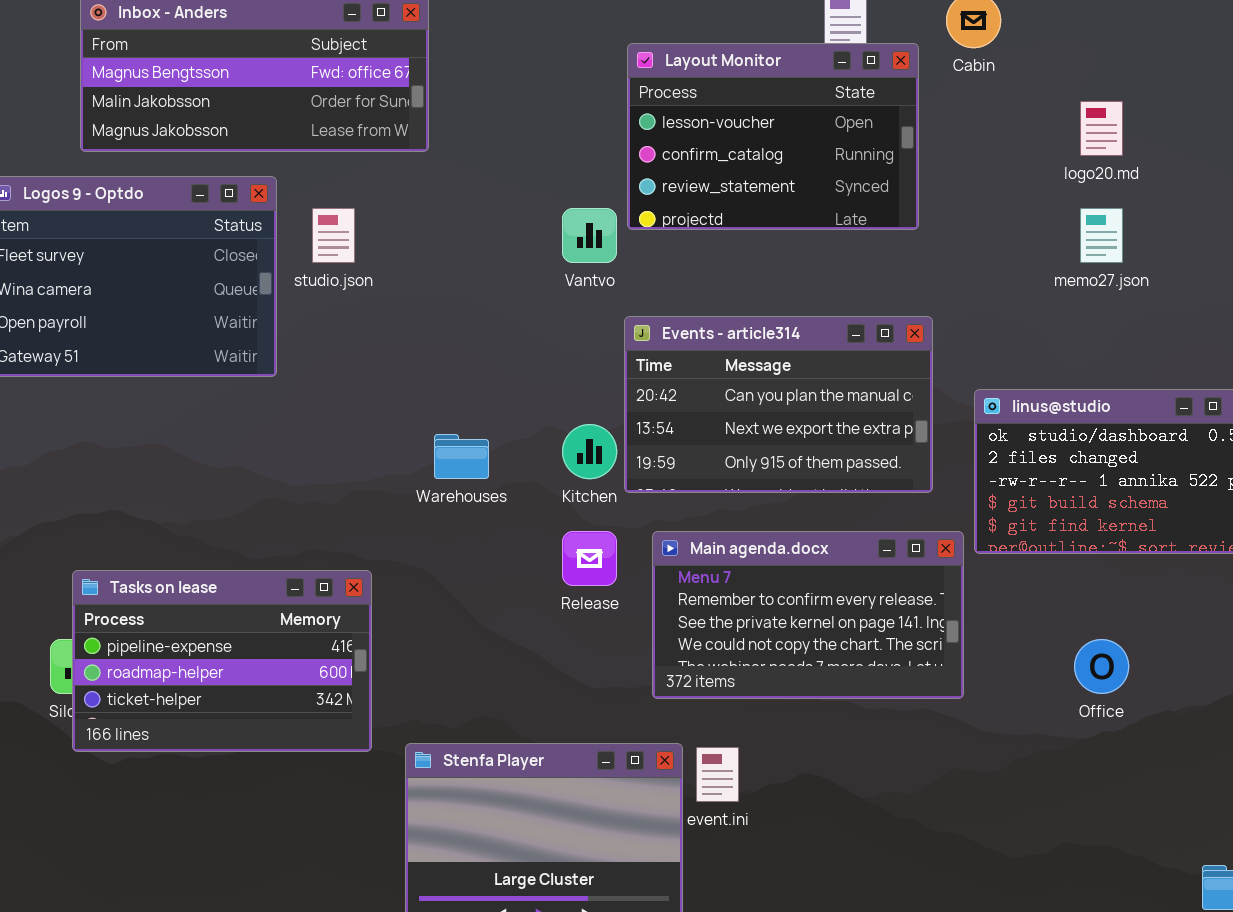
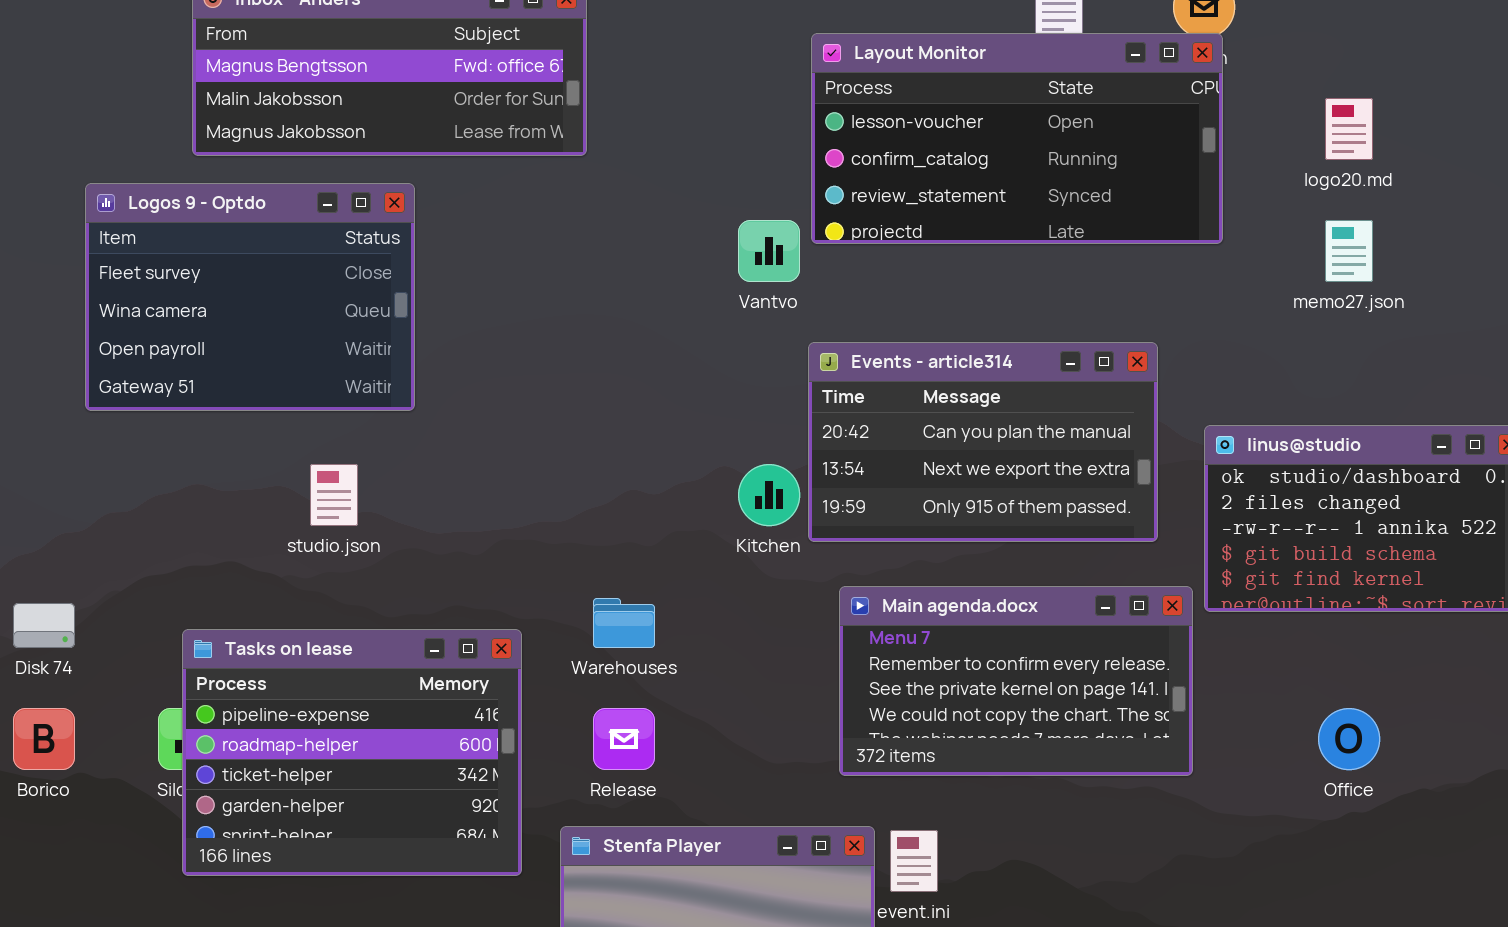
Layout Monitor: [627,43,919,230] -> [811,33,1223,244], resized
studio.json: [312,208,355,263] -> [310,464,358,526], moved
Warehouses: [434,434,489,479] -> [593,598,655,648], moved
Release: [562,531,617,586] -> [593,708,655,770], moved
Tasks on lease: [72,570,372,752] -> [182,629,522,876], resized

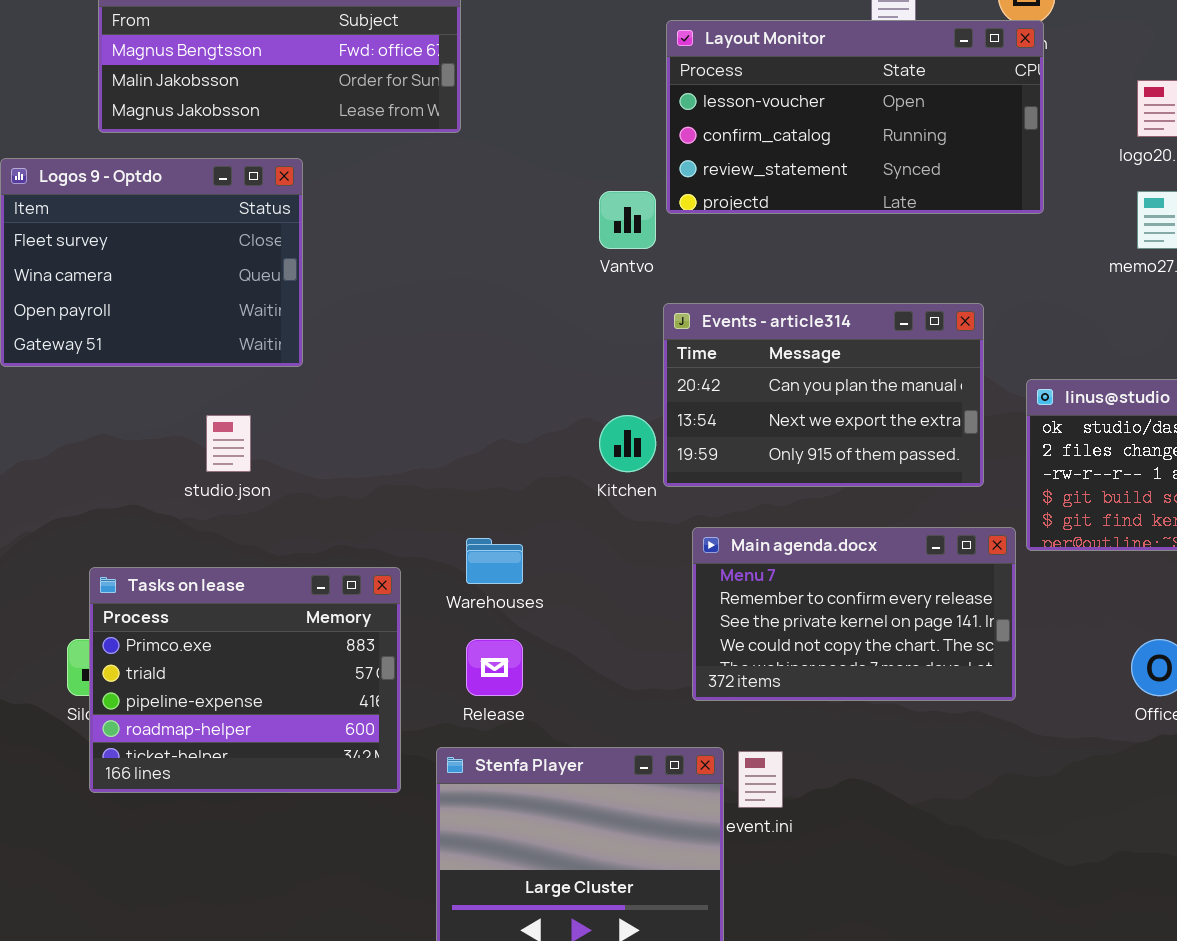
Tasks on lease: [182,629,522,876] -> [89,567,401,793], scrolled up 2 rows

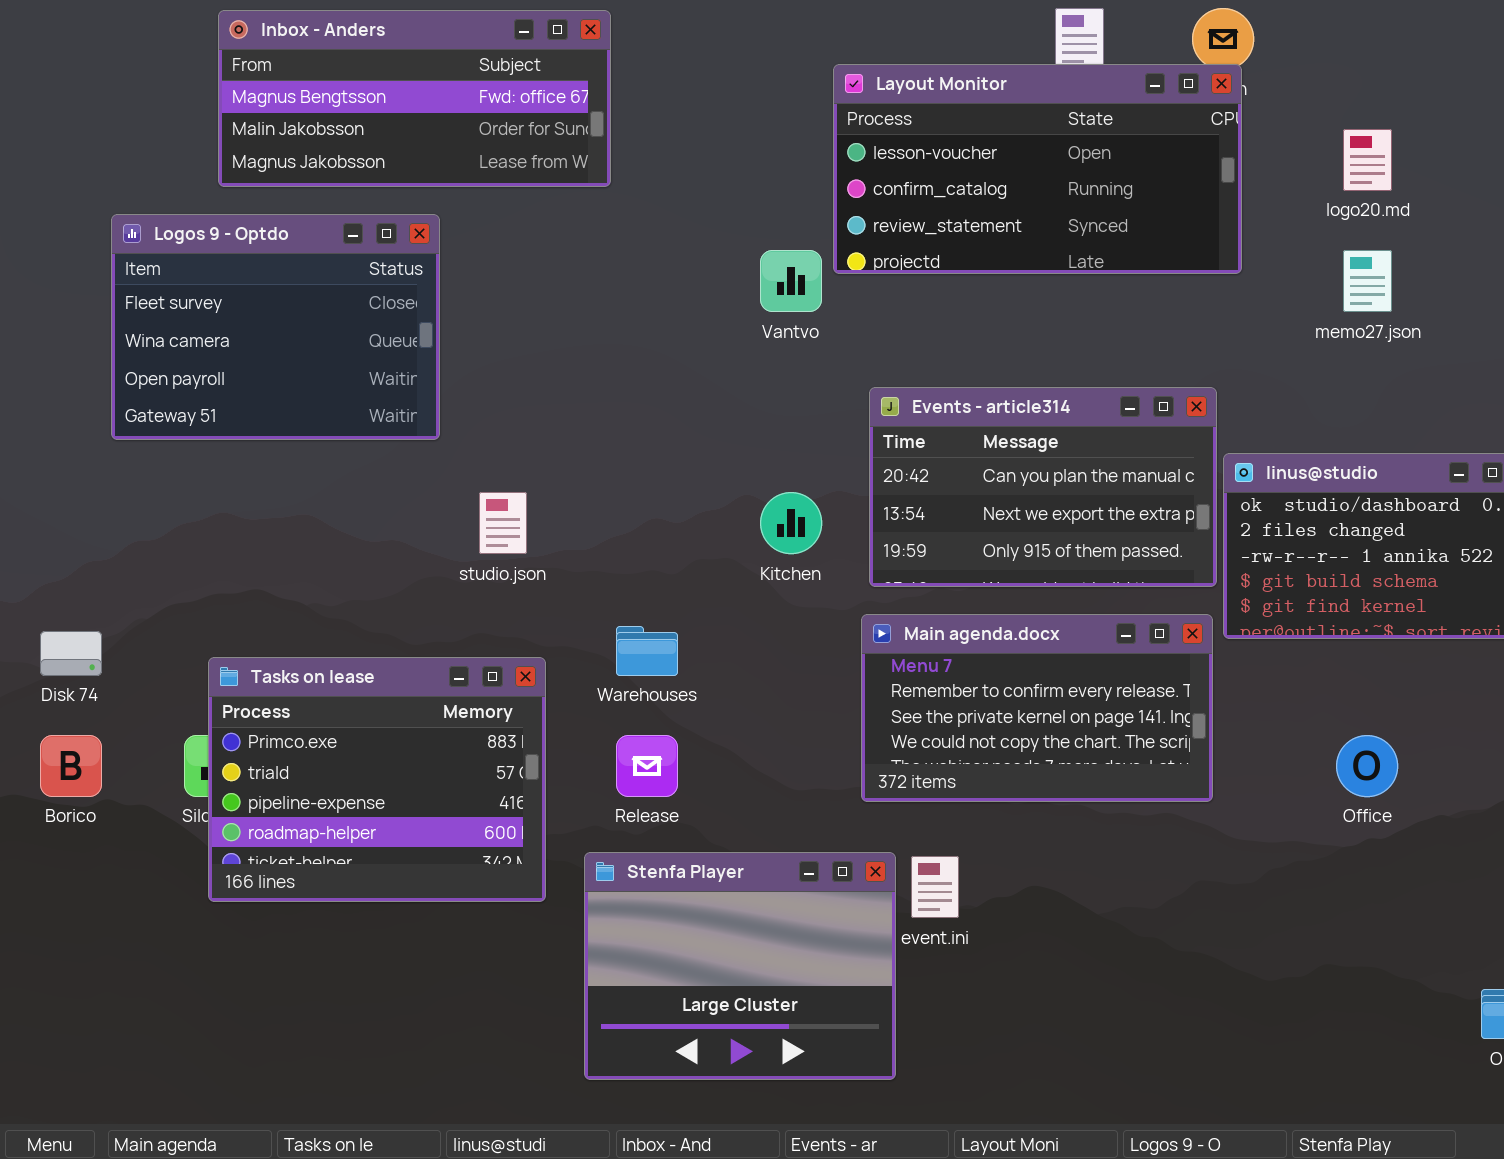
Events - article314: [663,303,984,487] -> [869,387,1217,587], moved
studio.json: [206,415,251,472] -> [479,492,527,554], moved

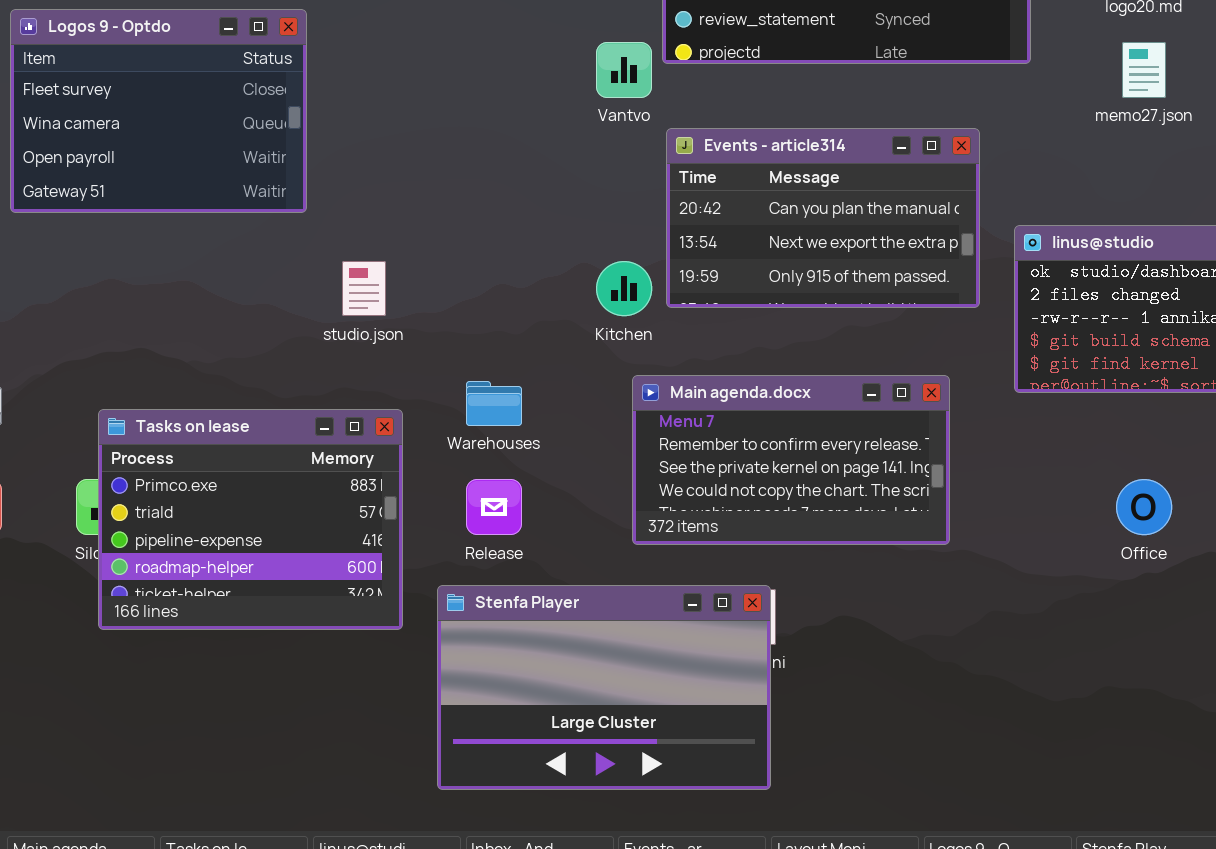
Events - article314: [869,387,1217,587] -> [666,128,980,308], moved
Main agenda.docx: [861,614,1213,802] -> [632,375,950,545], moved
Stenfa Player: [584,852,896,1080] -> [437,585,771,790], resized

